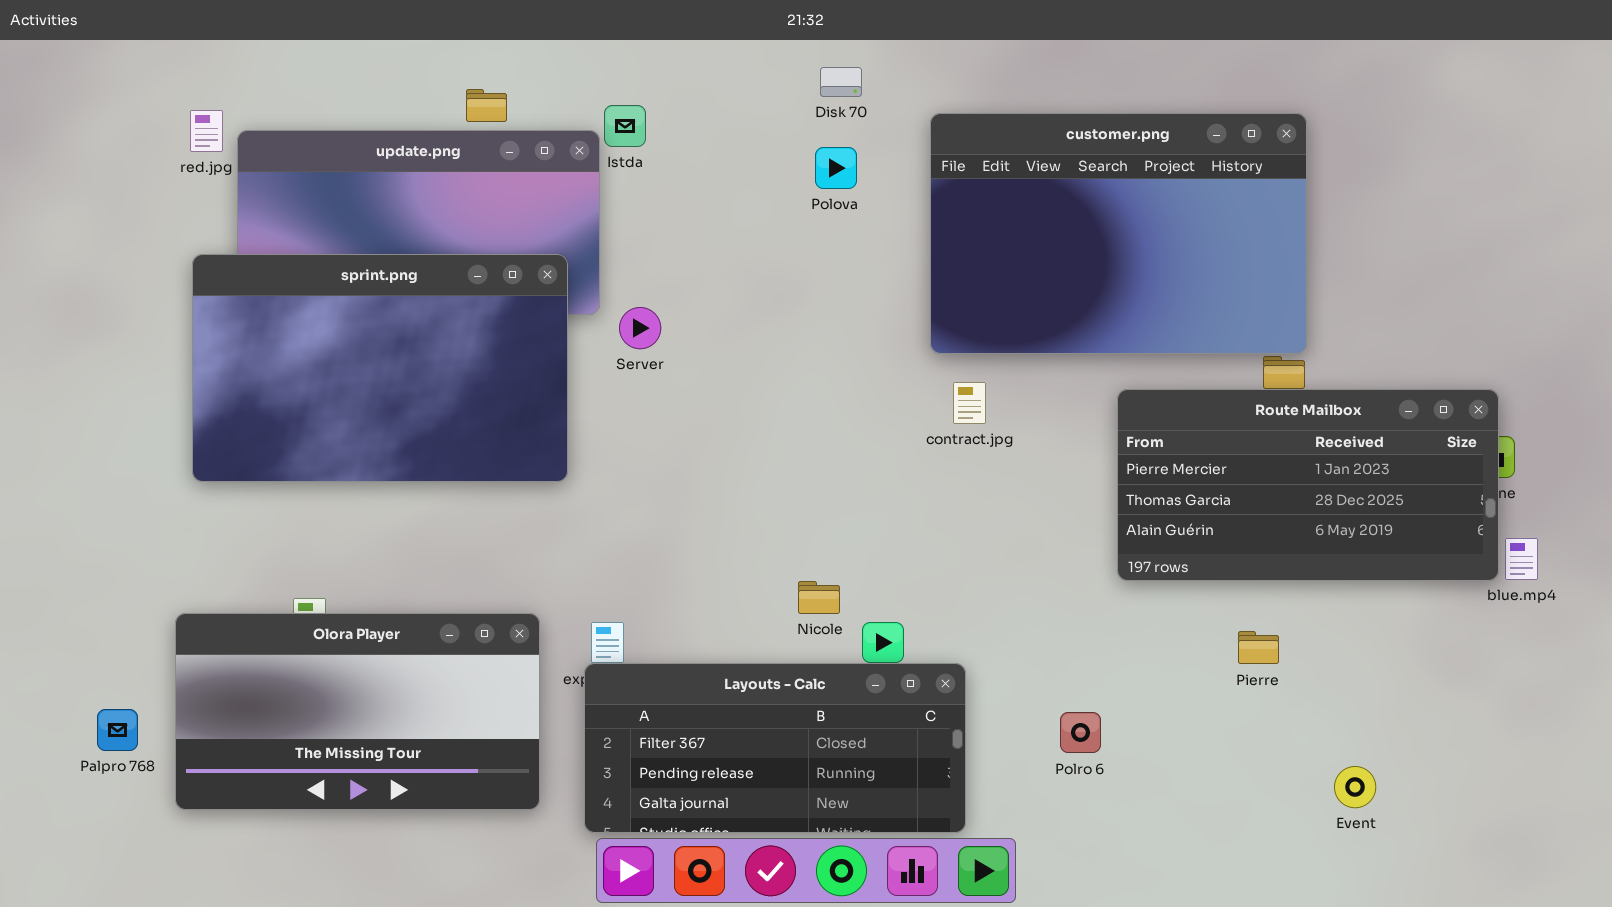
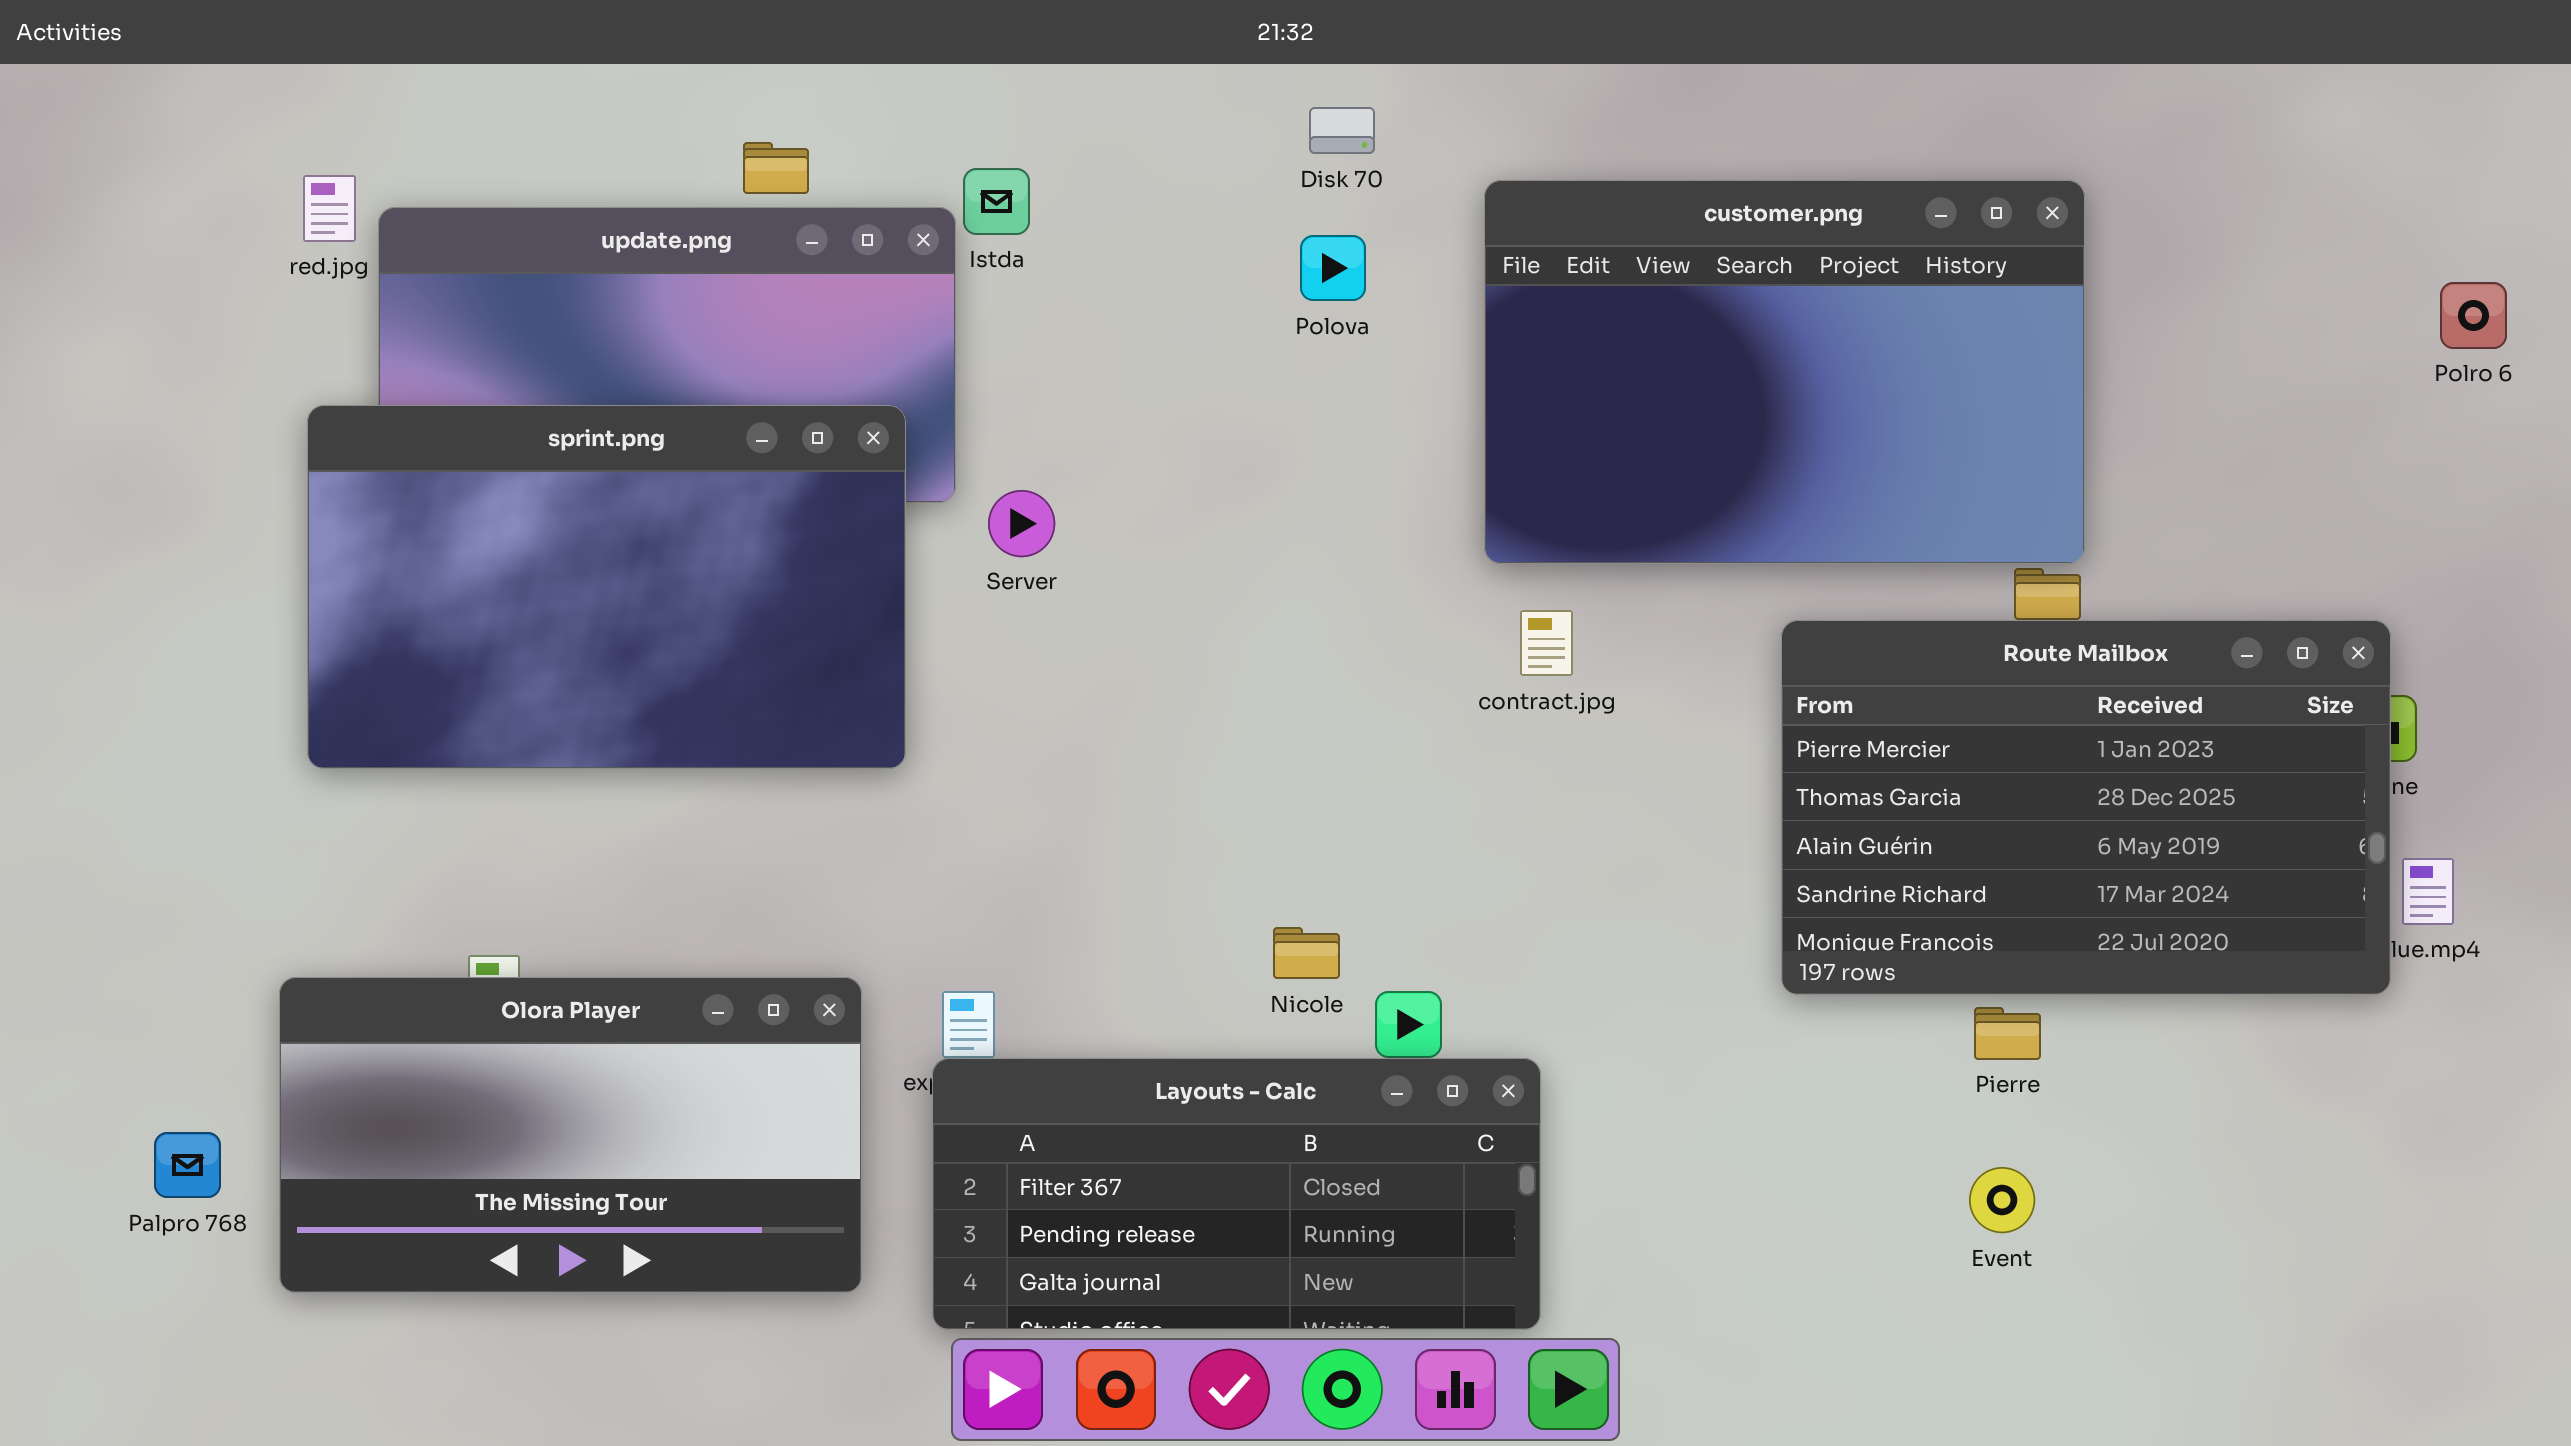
Route Mailbox: [1117,389,1499,581] -> [1781,620,2391,995], resized
Polro 6: [1060,712,1101,753] -> [2440,282,2507,349], moved
Event: [1334,766,1376,808] -> [1969,1167,2035,1233], moved

